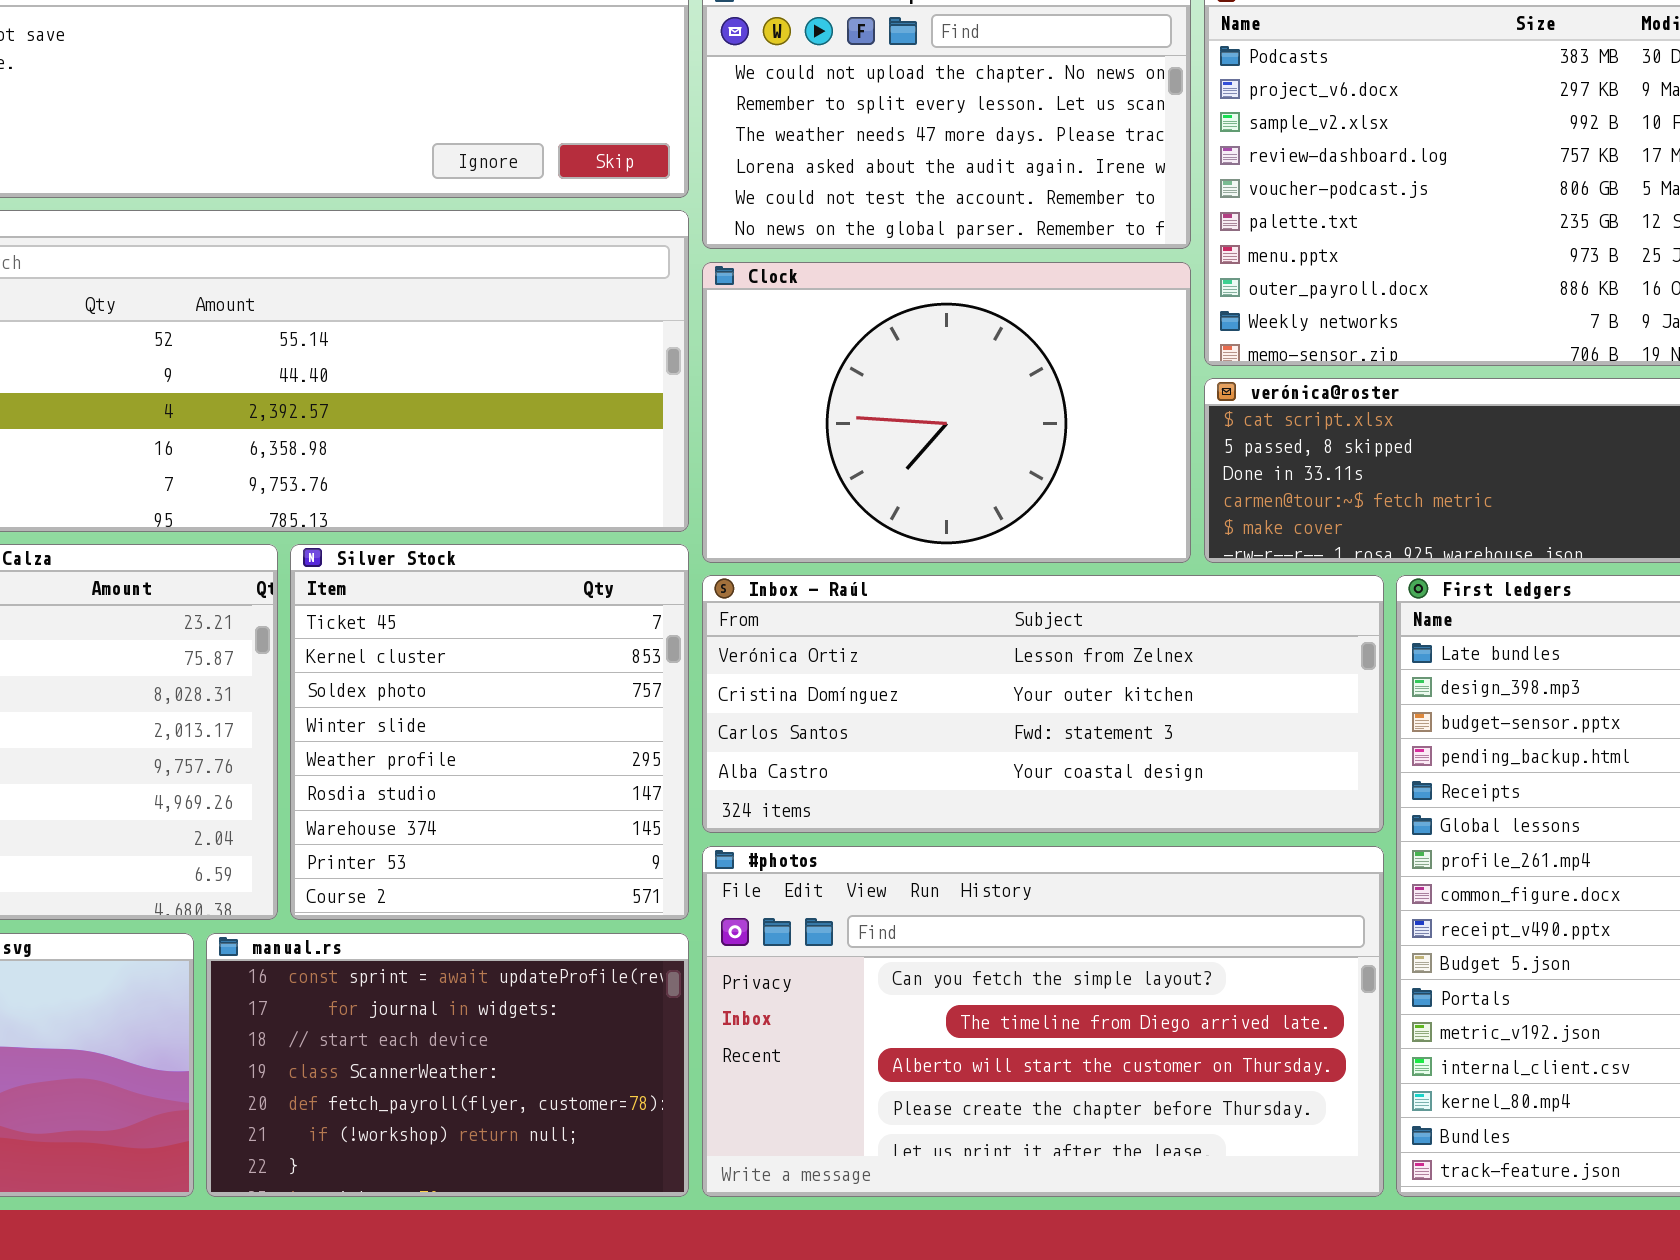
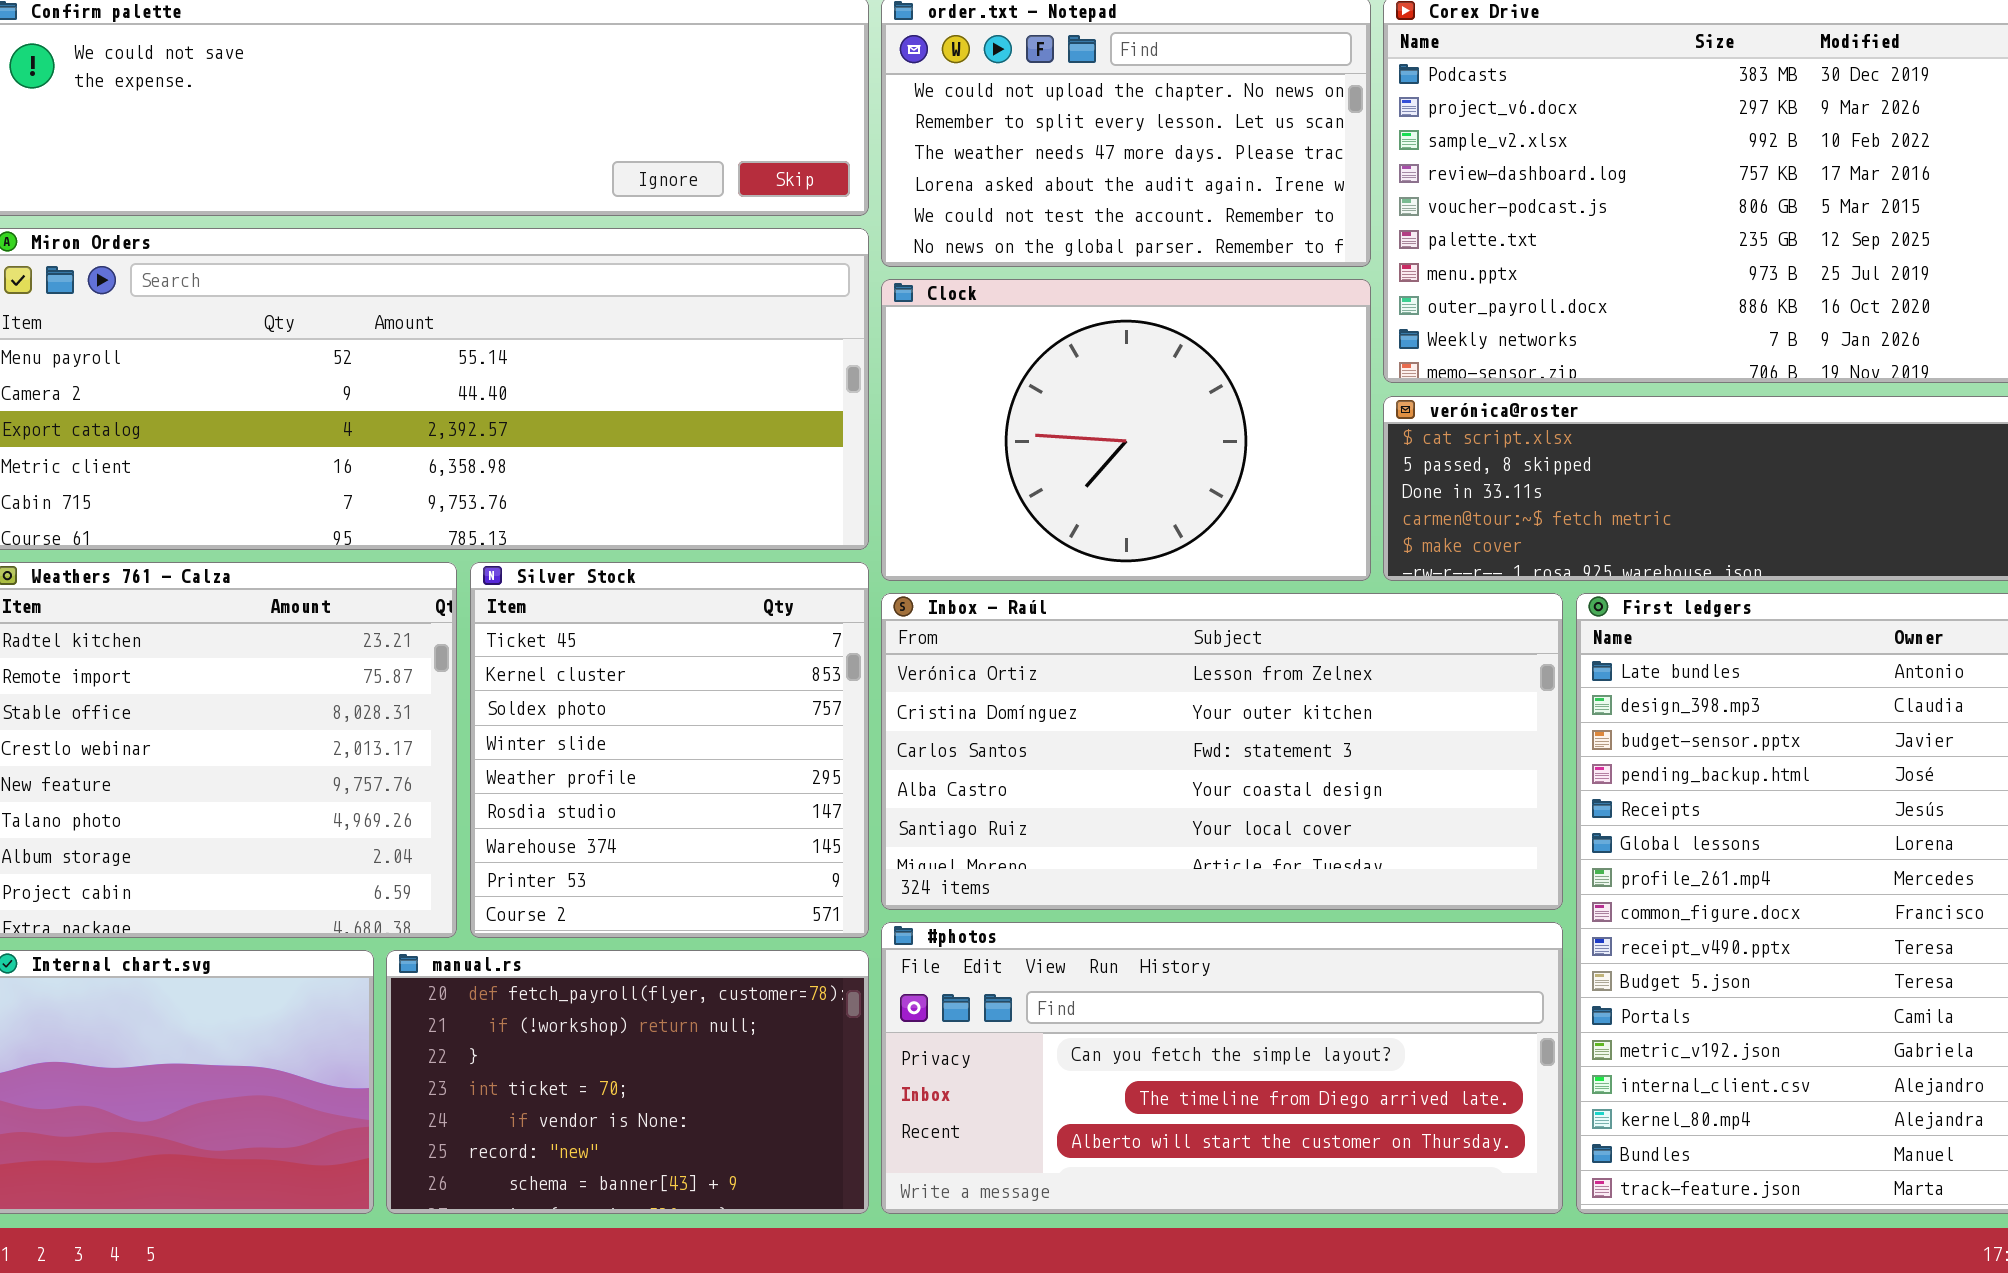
Inbox - Raúl: [702,575,1384,833] -> [881,593,1563,910], resized
#photos: [702,846,1384,1197] -> [881,922,1563,1214], resized
manual.rs: [206,933,689,1197] -> [386,950,869,1214], scrolled down 4 rows

